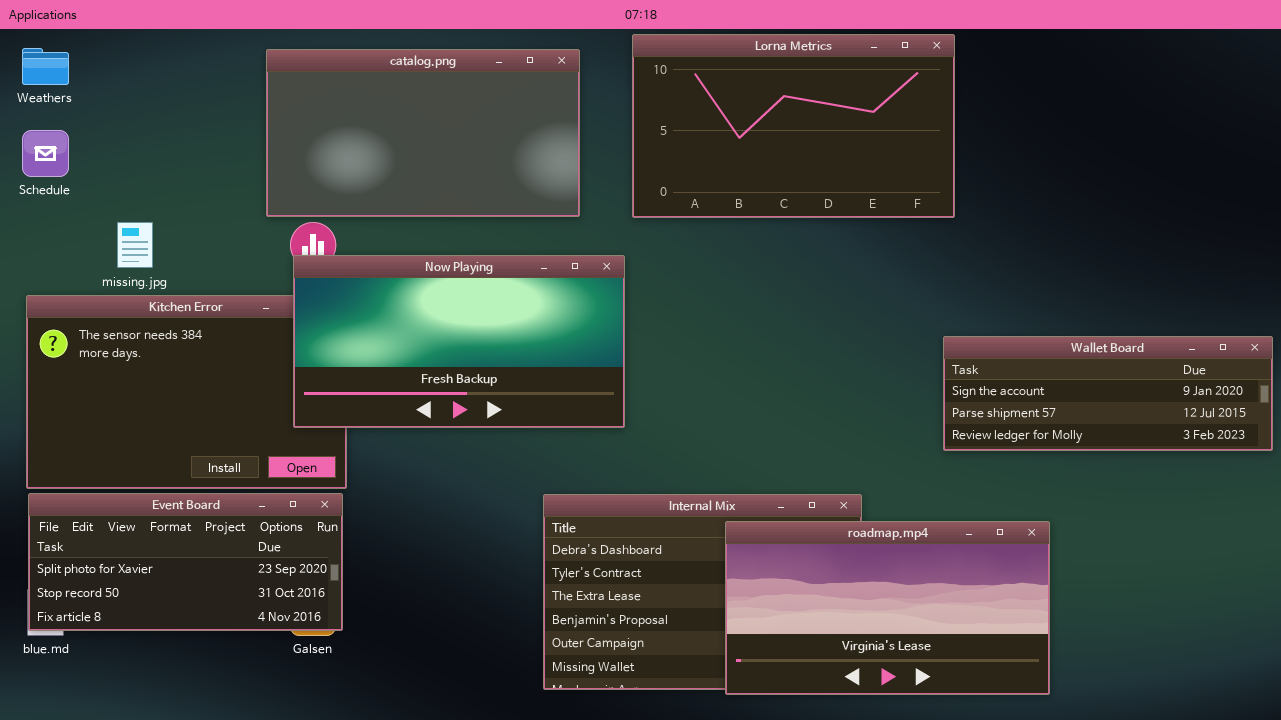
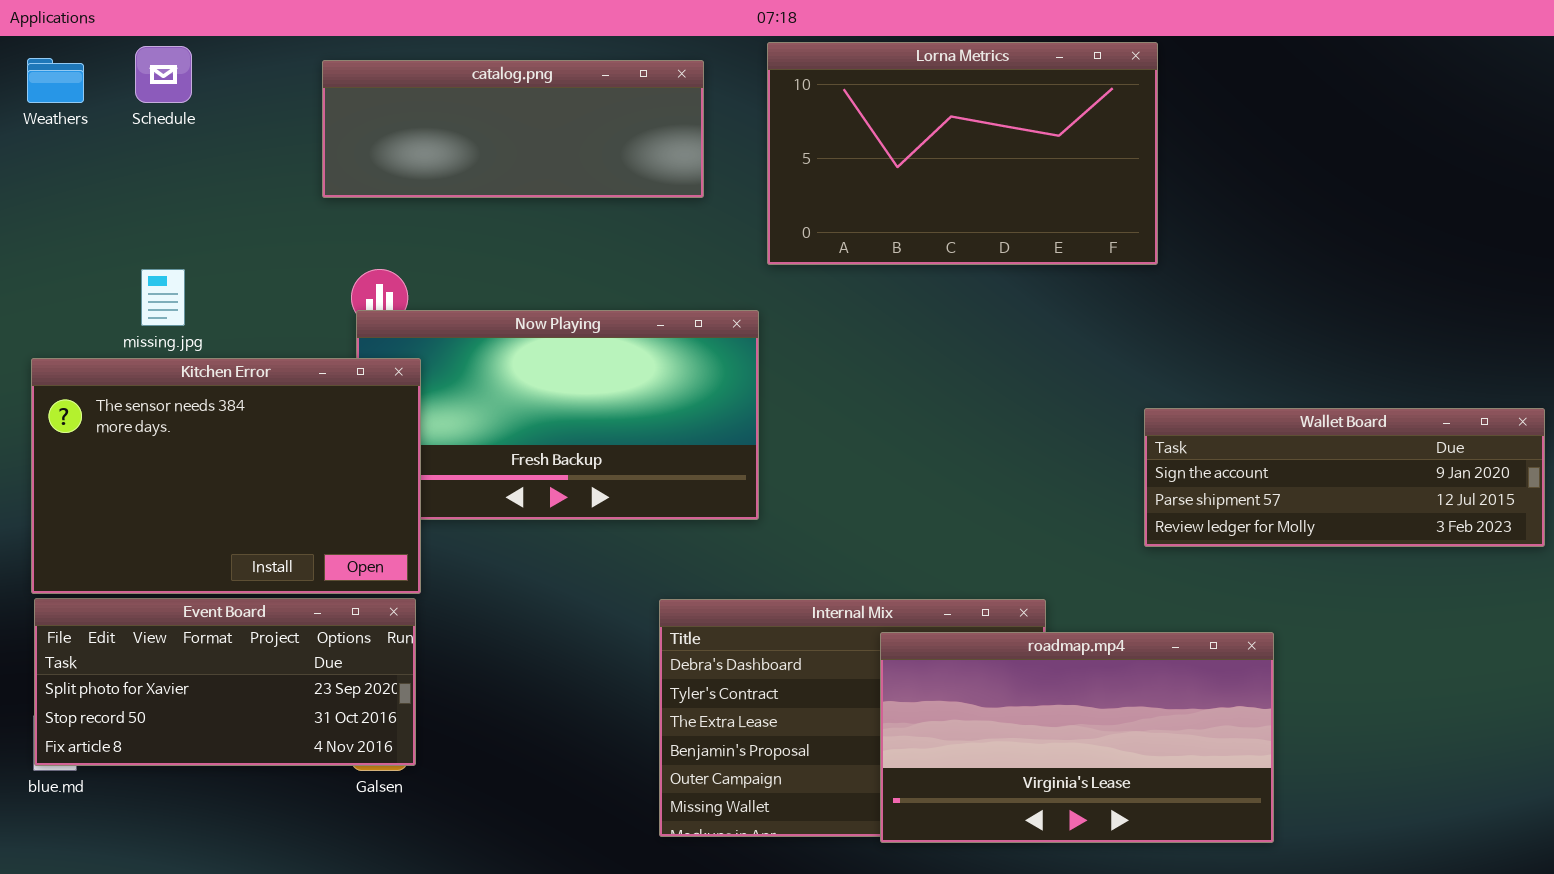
catalog.png: [266,49,580,217] -> [322,60,704,198], resized
Schedule: [22,130,69,177] -> [135,46,192,103], moved
Kitchen Error: [26,295,347,489] -> [31,358,421,594], raised

